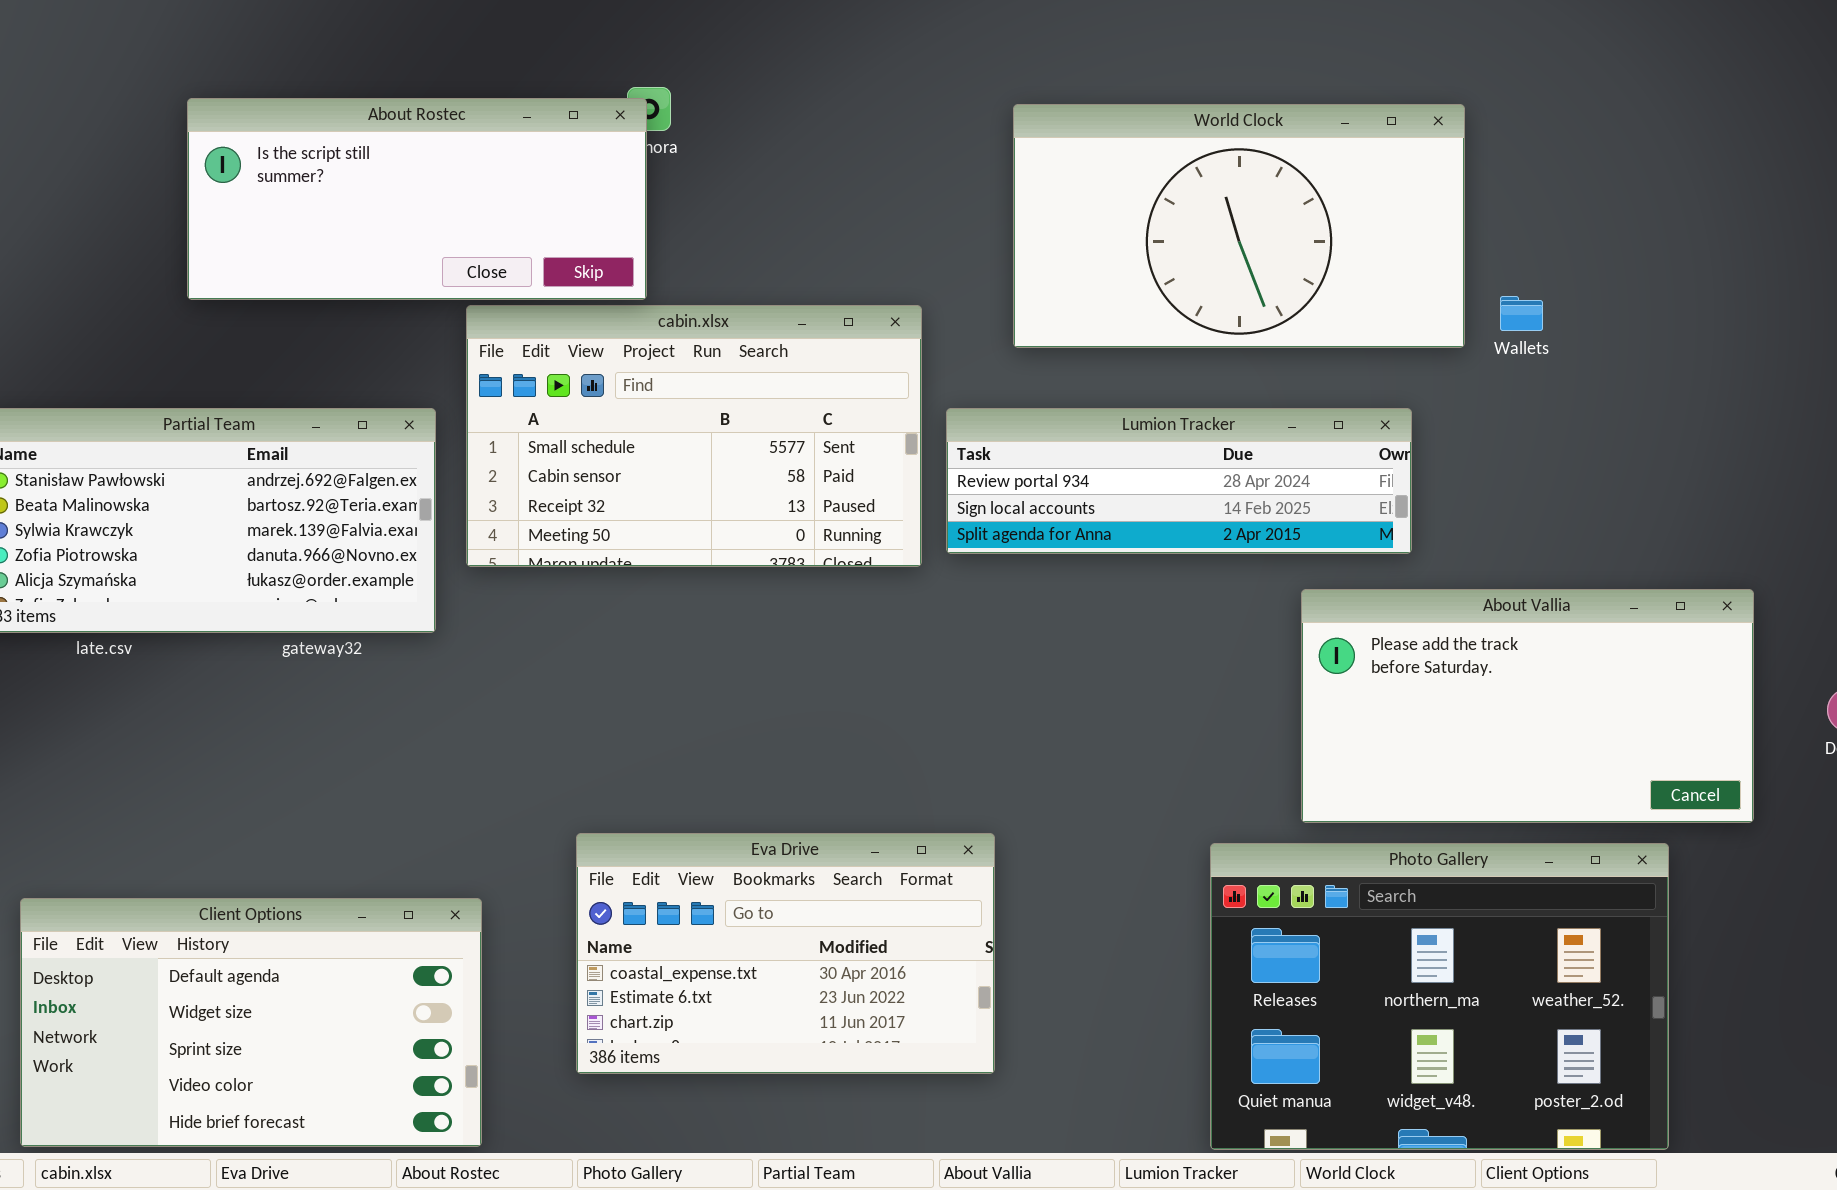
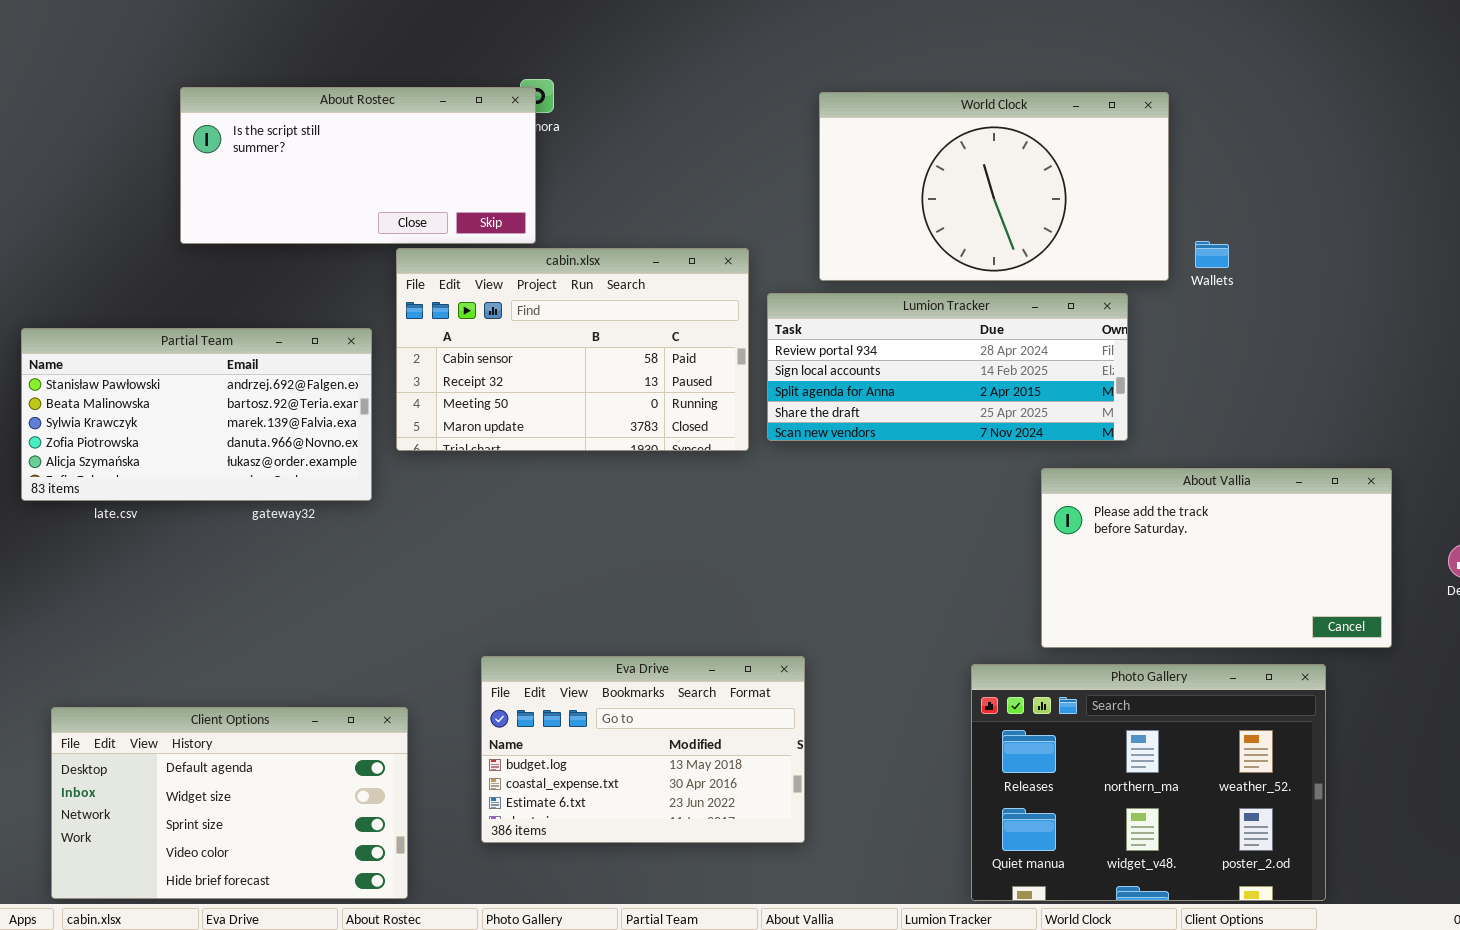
cabin.xlsx: [466,305,922,567] -> [396,248,749,451], scrolled down 1 row
Lumion Tracker: [946,408,1412,554] -> [767,293,1128,441], resized
Eva Drive: [576,833,995,1074] -> [481,656,805,843], scrolled up 1 row

